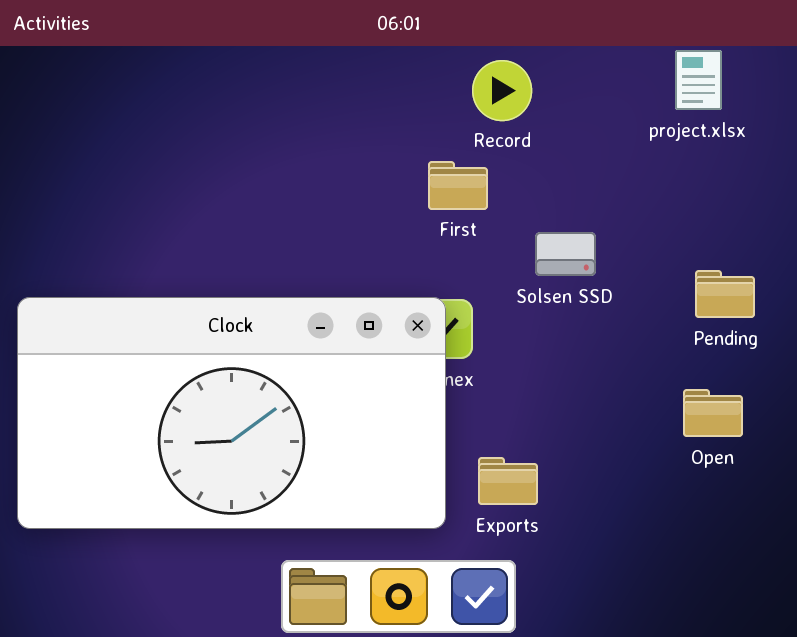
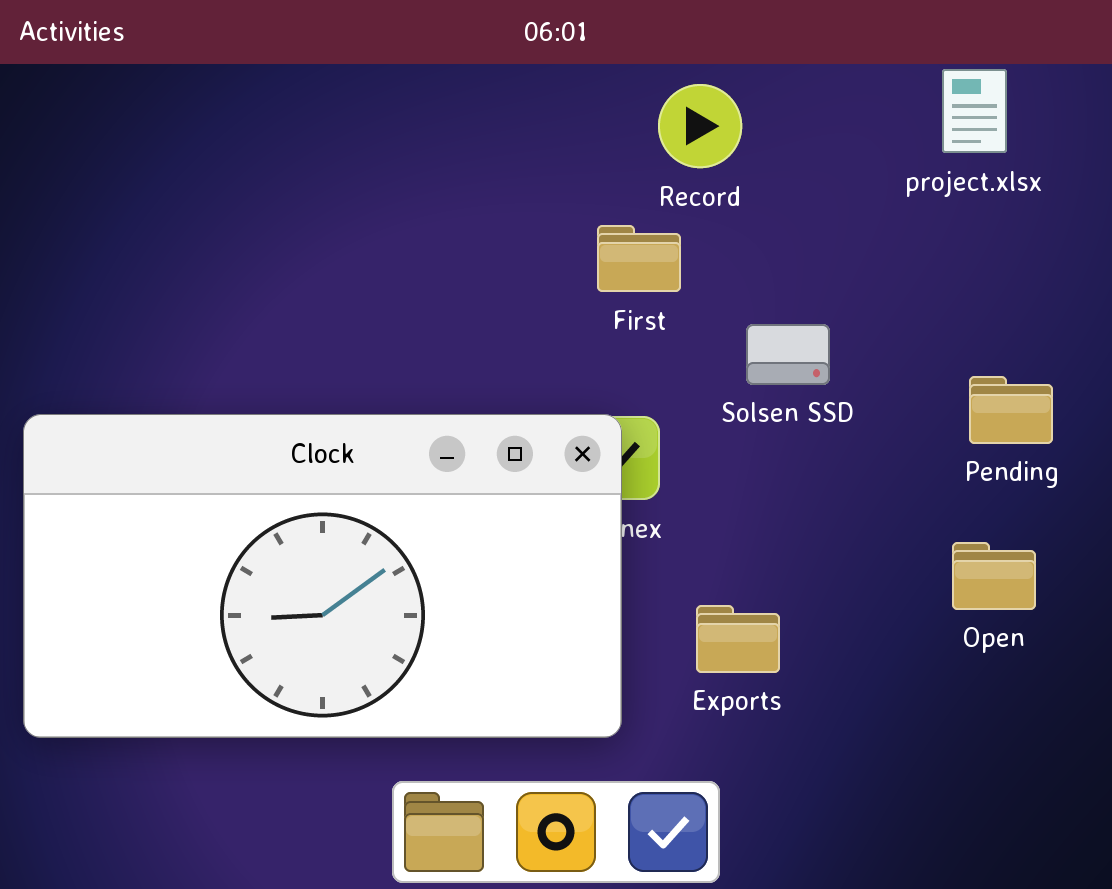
Exports: [478,457,538,505] -> [696,605,780,673], moved

